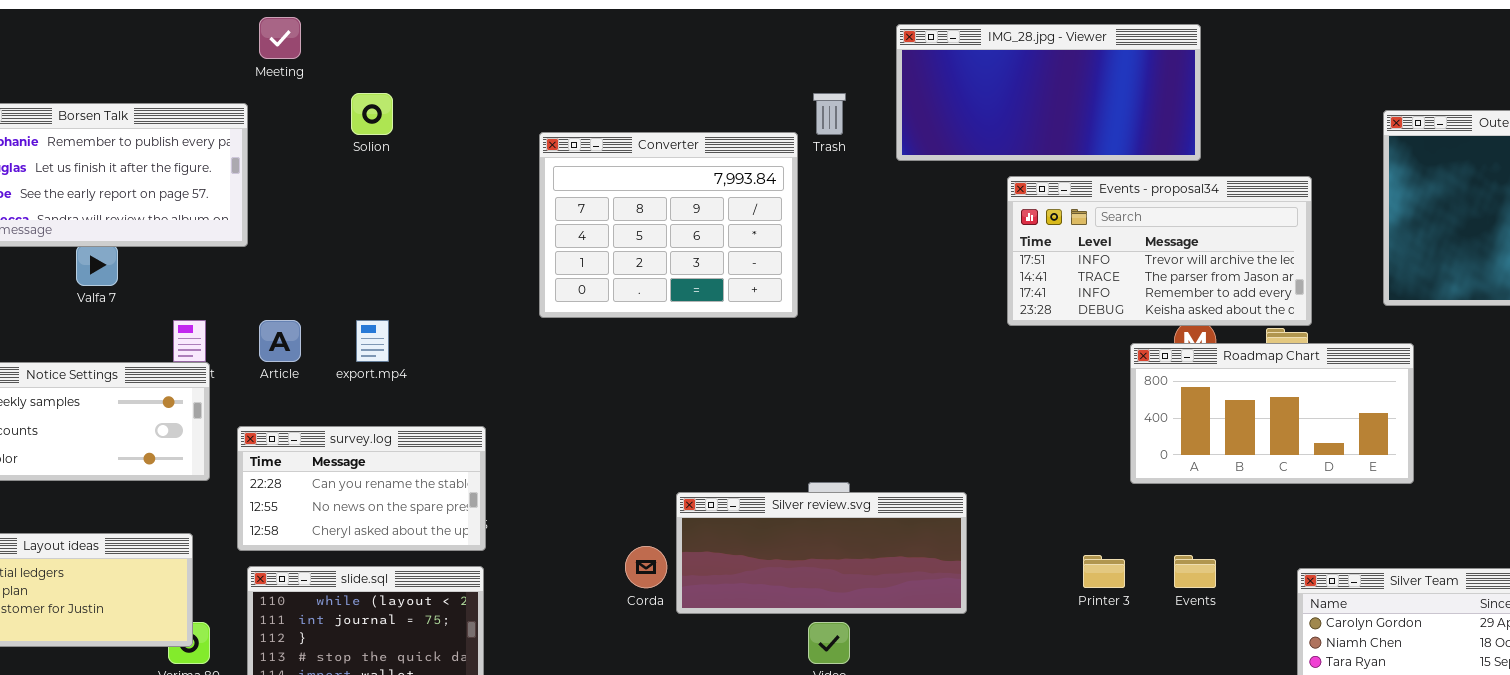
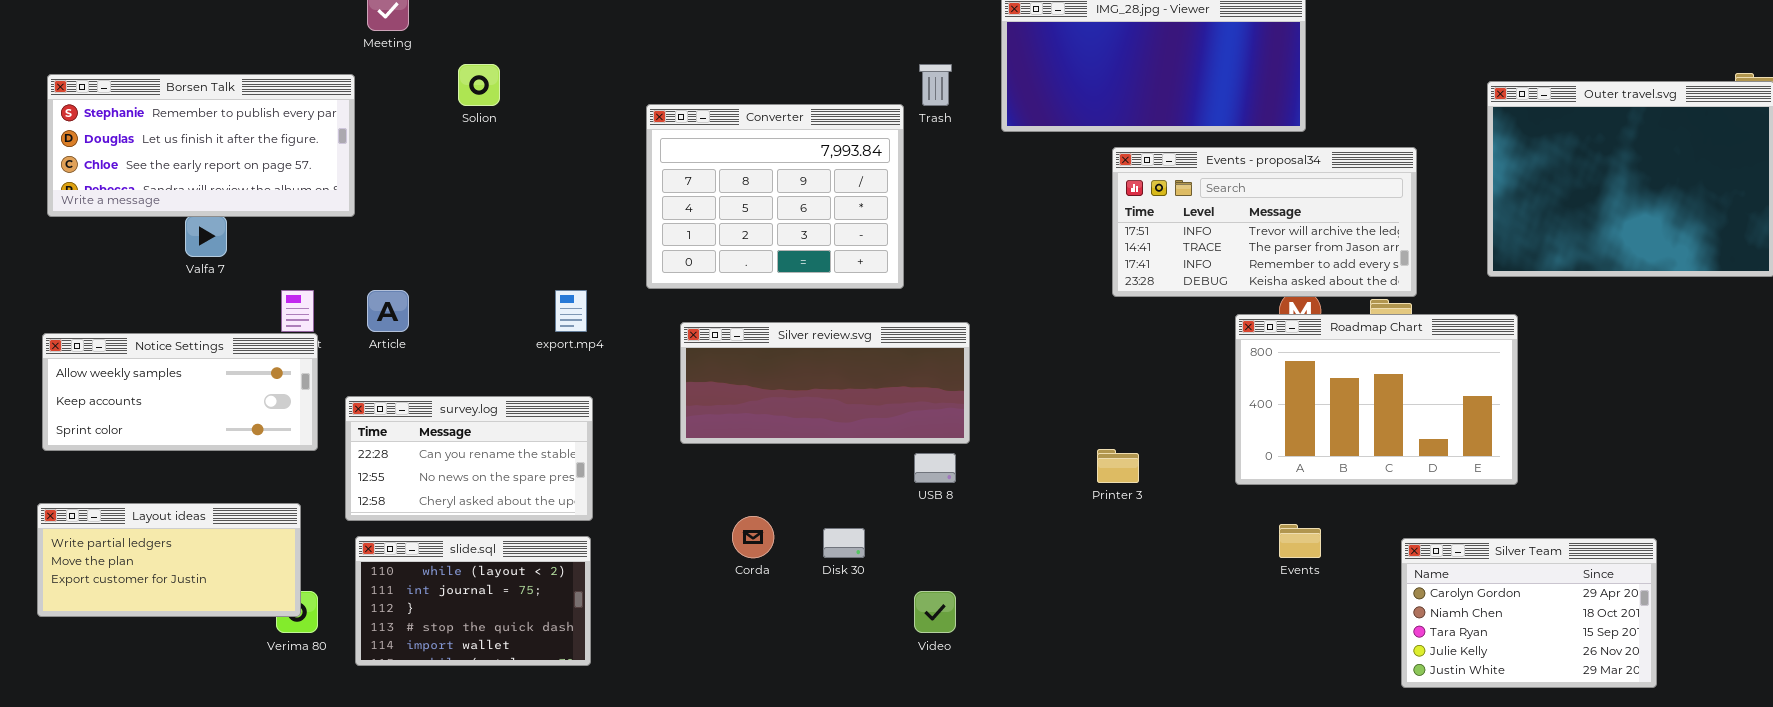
export.mp4: [356,320,389,362] -> [555,290,587,332], moved
Roadmap Chart: [1130,343,1414,484] -> [1235,314,1518,485], resized
Silver review.svg: [676,492,967,614] -> [680,322,970,444], moved
Printer 3: [1083,555,1125,588] -> [1097,449,1139,483], moved

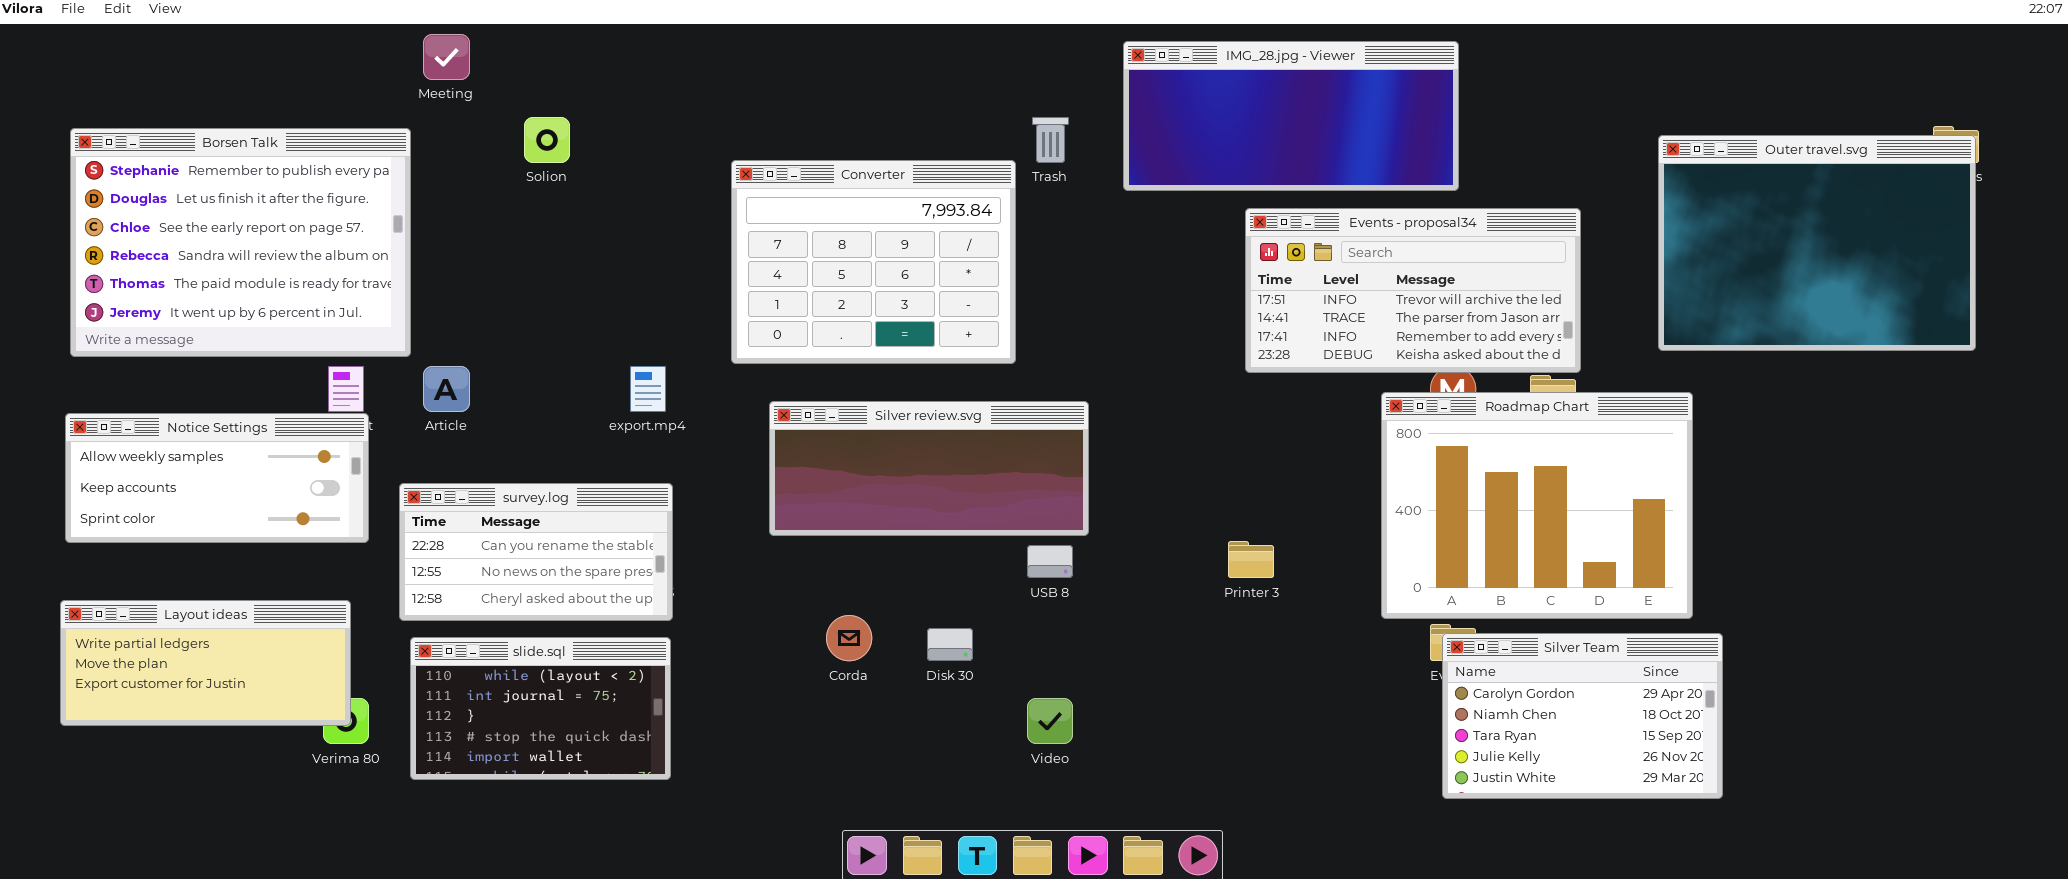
Borsen Talk: [47,74,355,217] -> [70,128,411,357], resized
Roadmap Chart: [1235,314,1518,485] -> [1381,392,1693,619], resized
Silver Team: [1401,538,1657,688] -> [1442,633,1723,799], moved

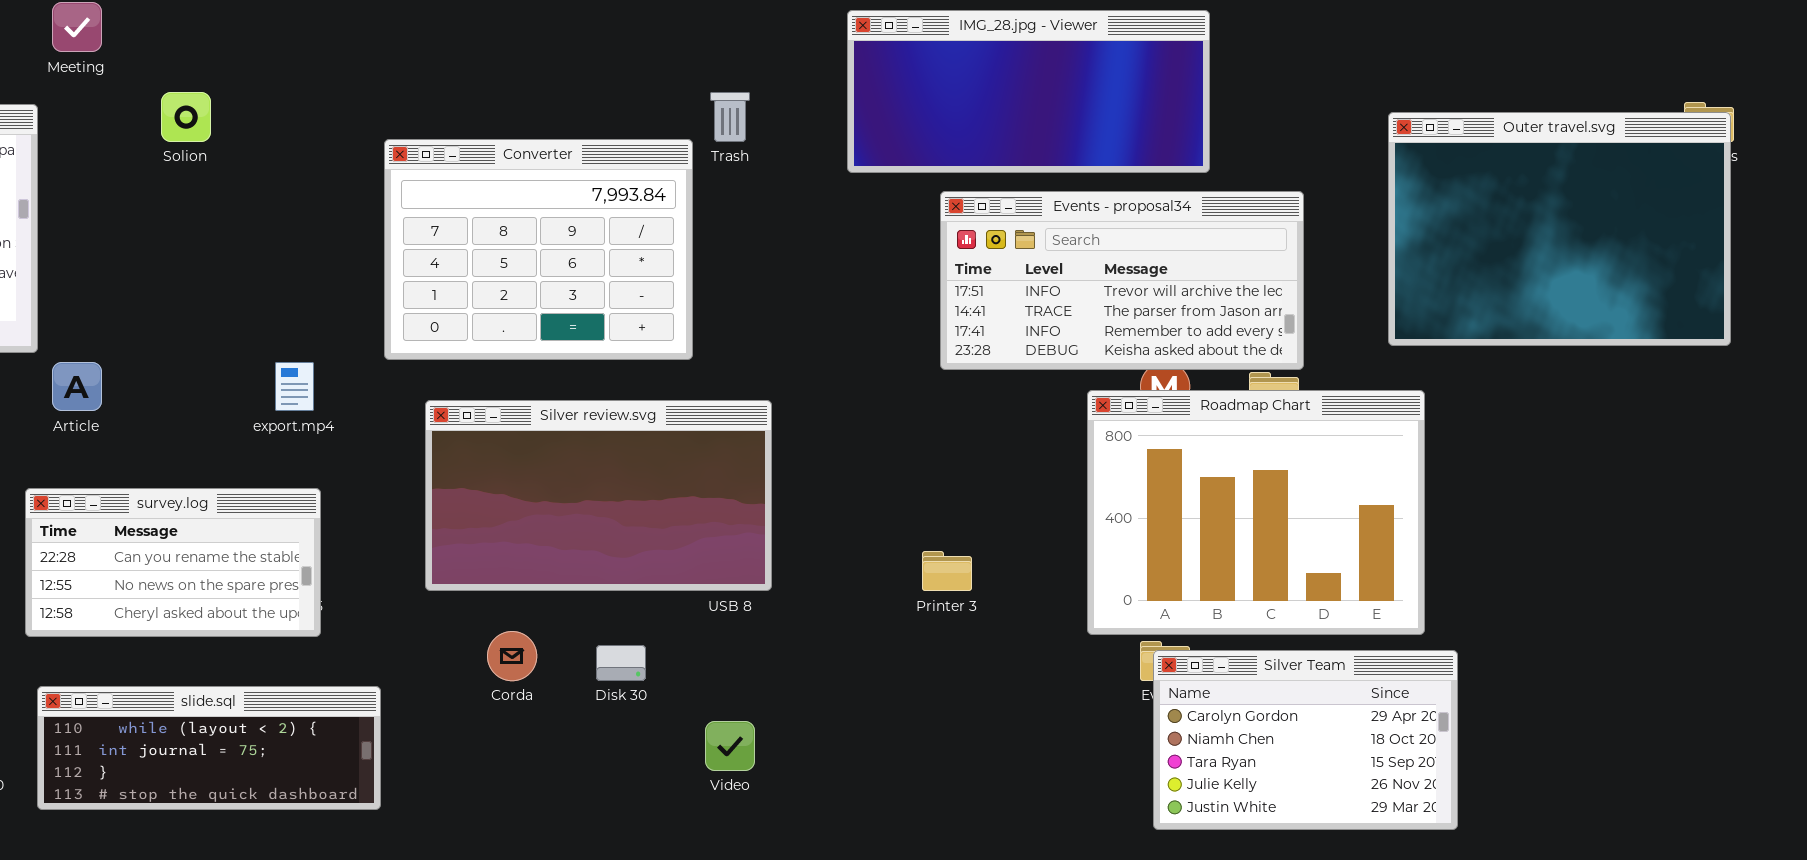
IMG_28.jpg - Viewer: [1123,41,1459,191] -> [847,10,1210,173], moved
Silver review.svg: [769,401,1089,536] -> [425,400,772,591], resized
slide.sql: [410,637,671,780] -> [37,686,381,810], resized

